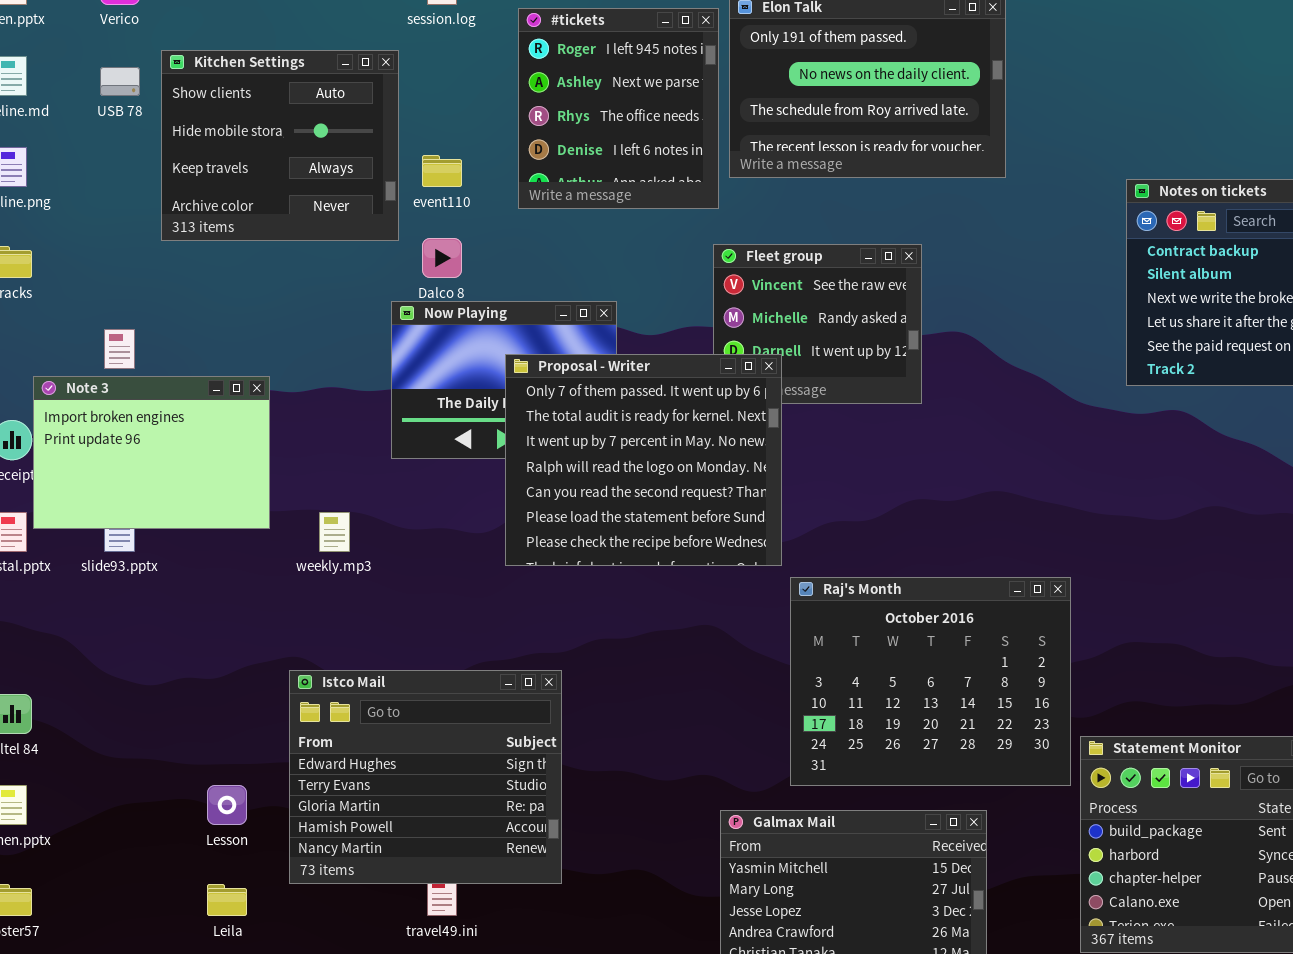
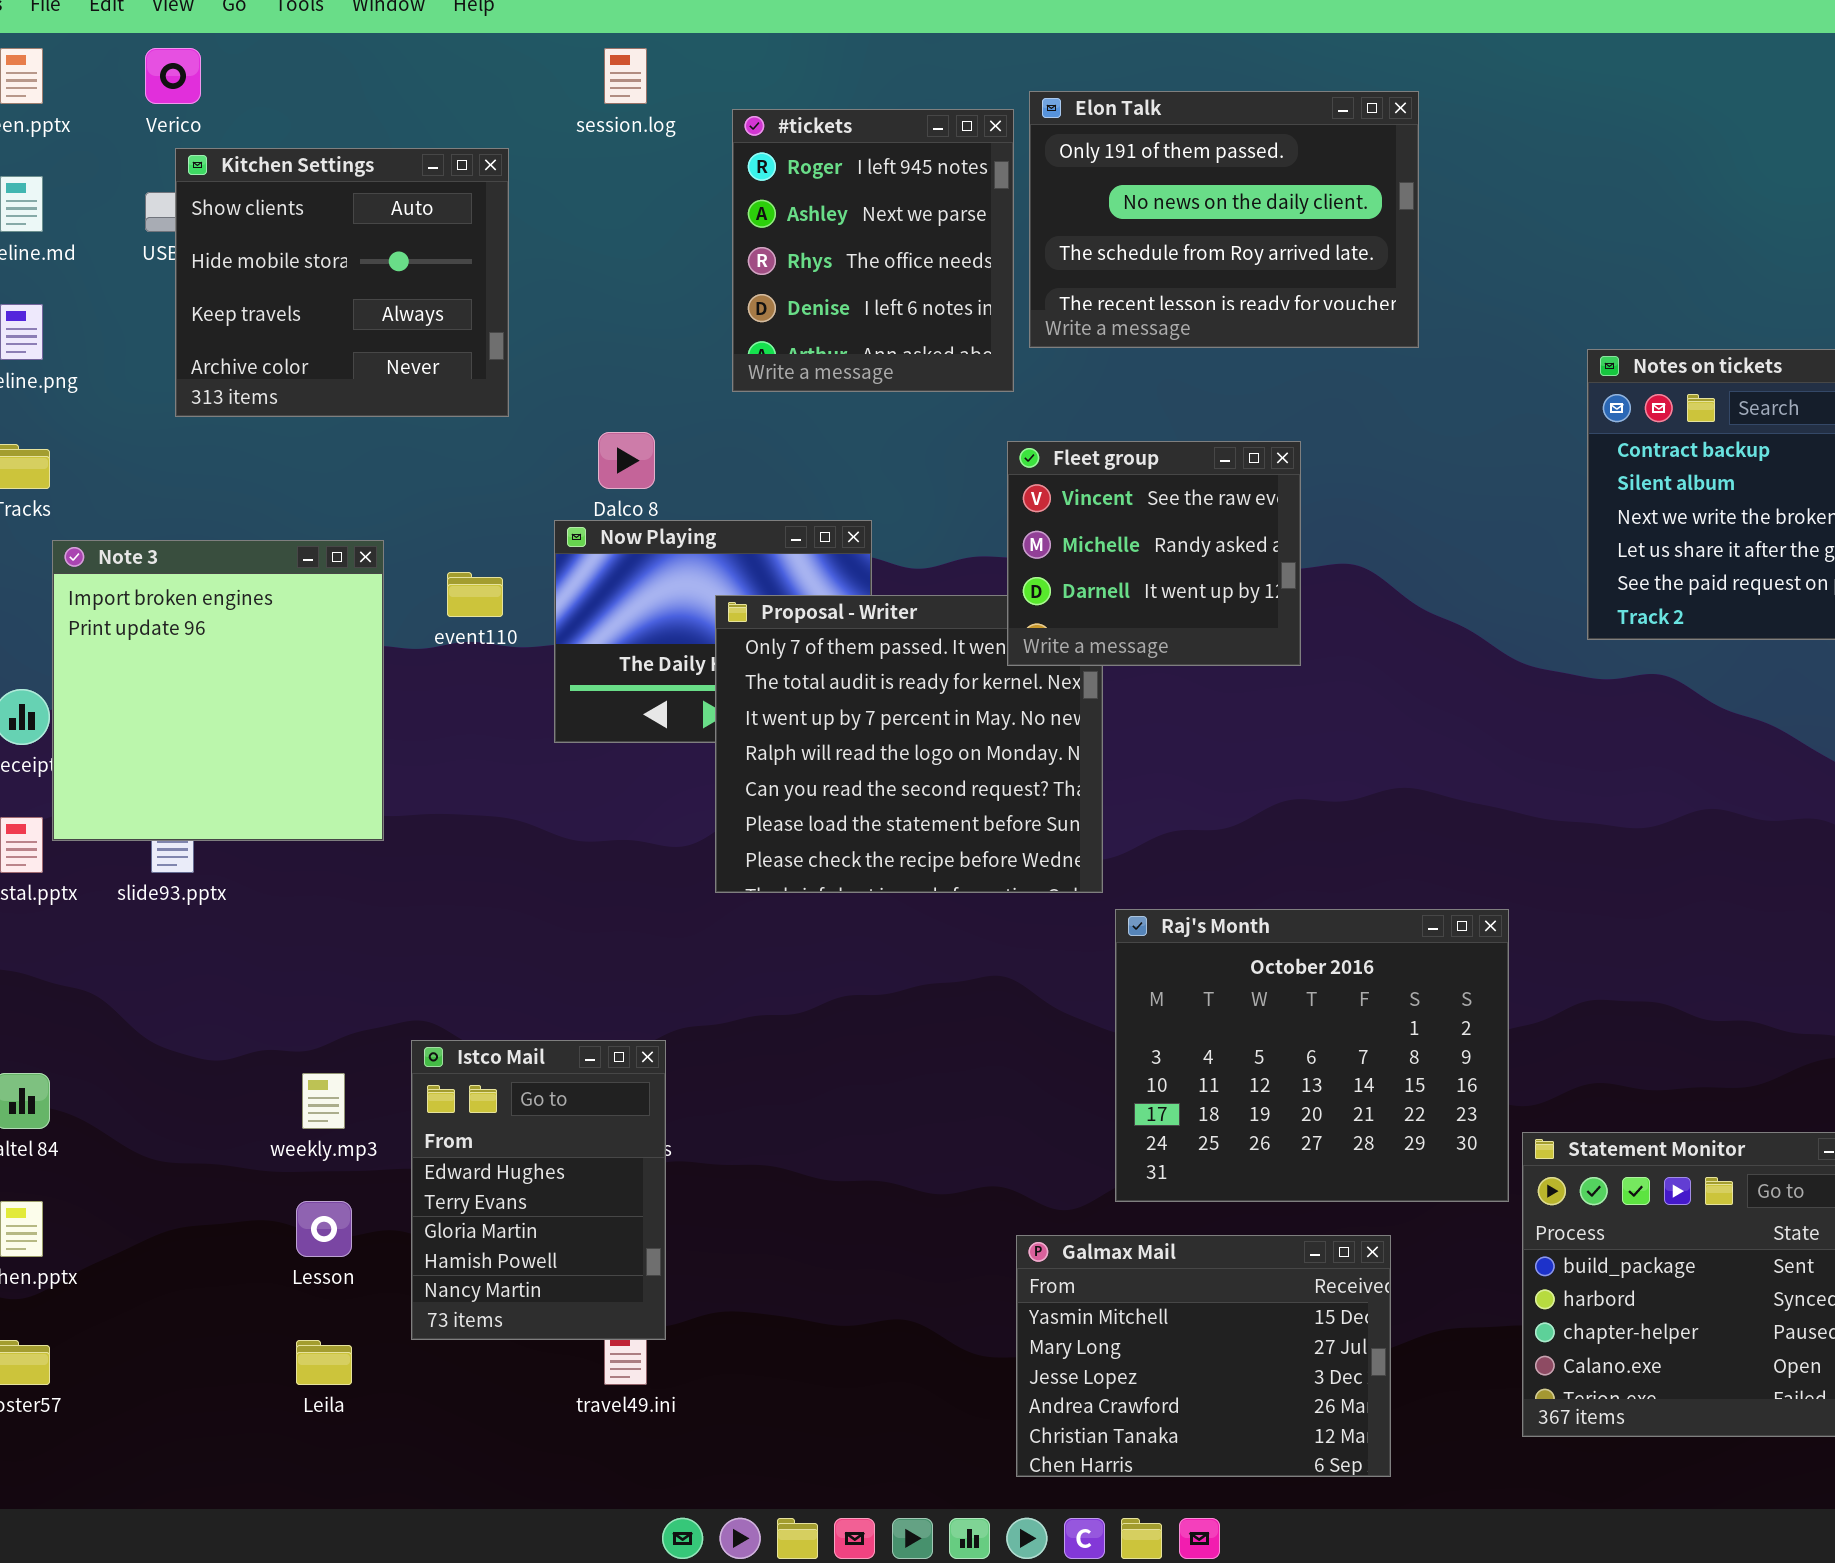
Kitchen Settings: [161,50,399,241] -> [175,148,509,417], moved
event110: [422,155,462,187] -> [447,572,503,617], moved
Fleet group: [713,244,922,404] -> [1007,441,1301,666], raised
Note 3: [33,376,270,529] -> [52,540,384,841], resized
weekly.mp3: [319,512,350,552] -> [302,1073,345,1129], moved
Istco Mail: [289,670,562,884] -> [411,1040,666,1340], resized

